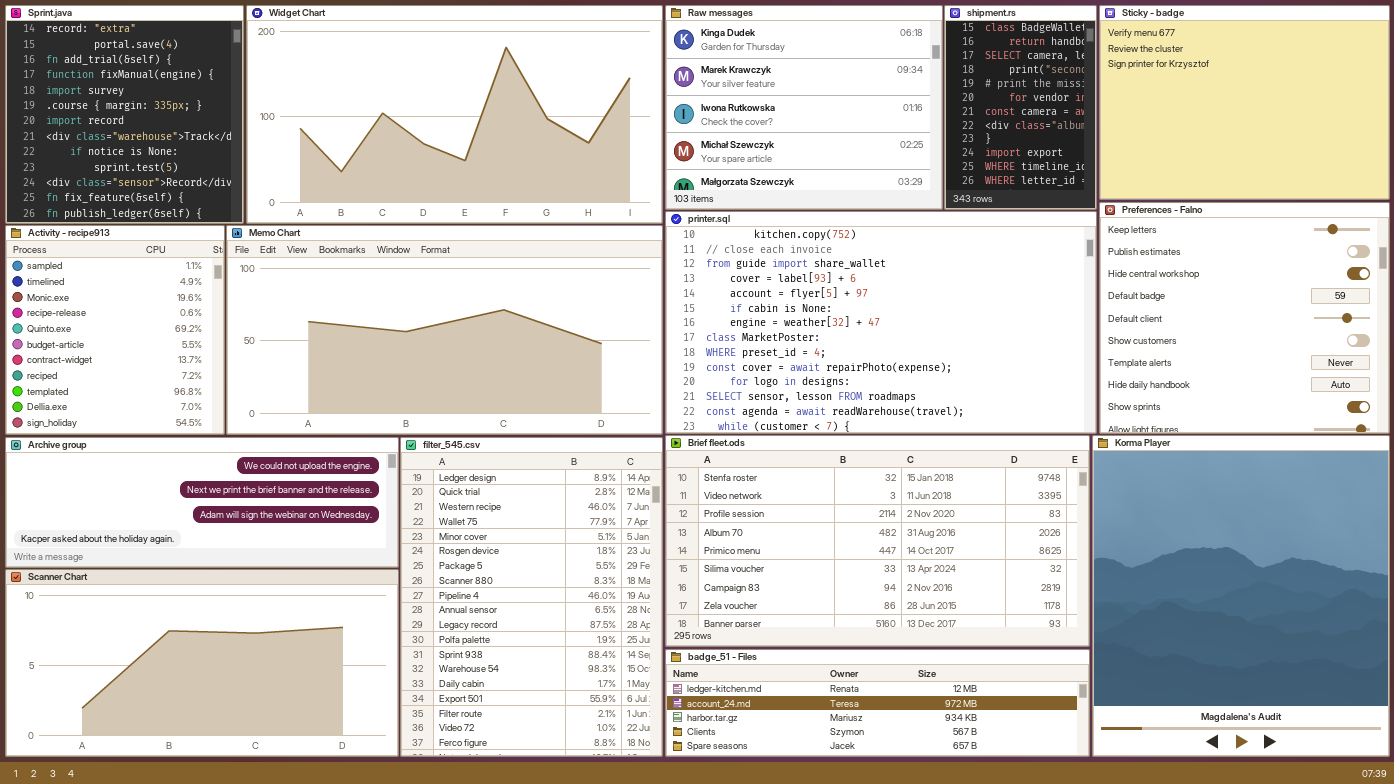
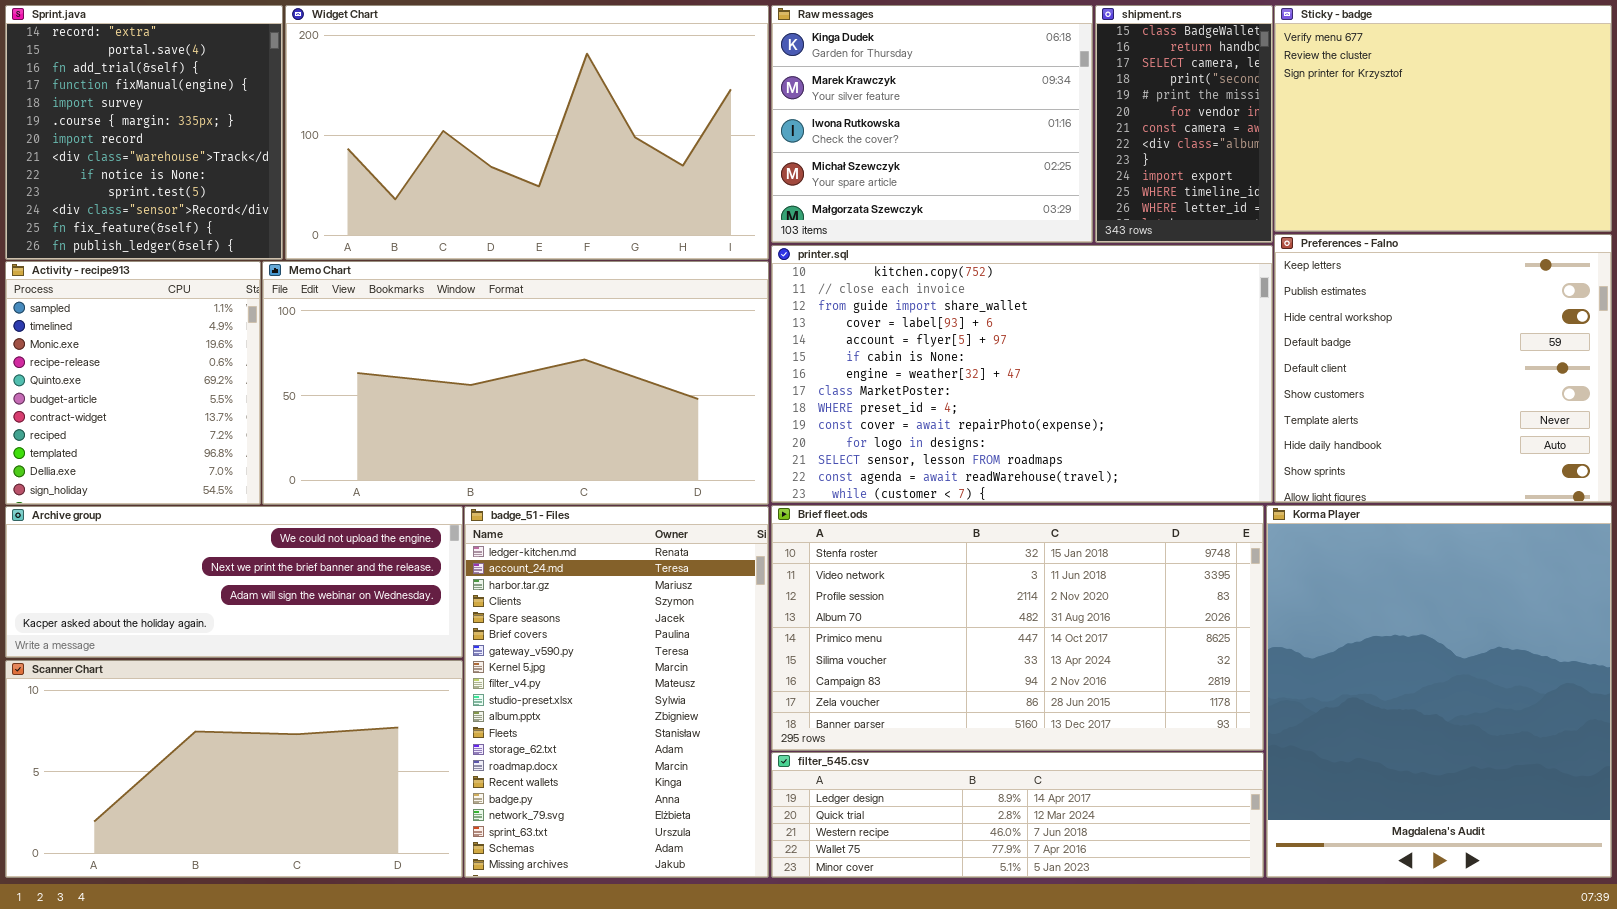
filter_545.csv: [400,437,663,757] -> [771,752,1264,878], moved, resized
badge_51 - Files: [665,649,1090,757] -> [464,506,769,878], moved, resized

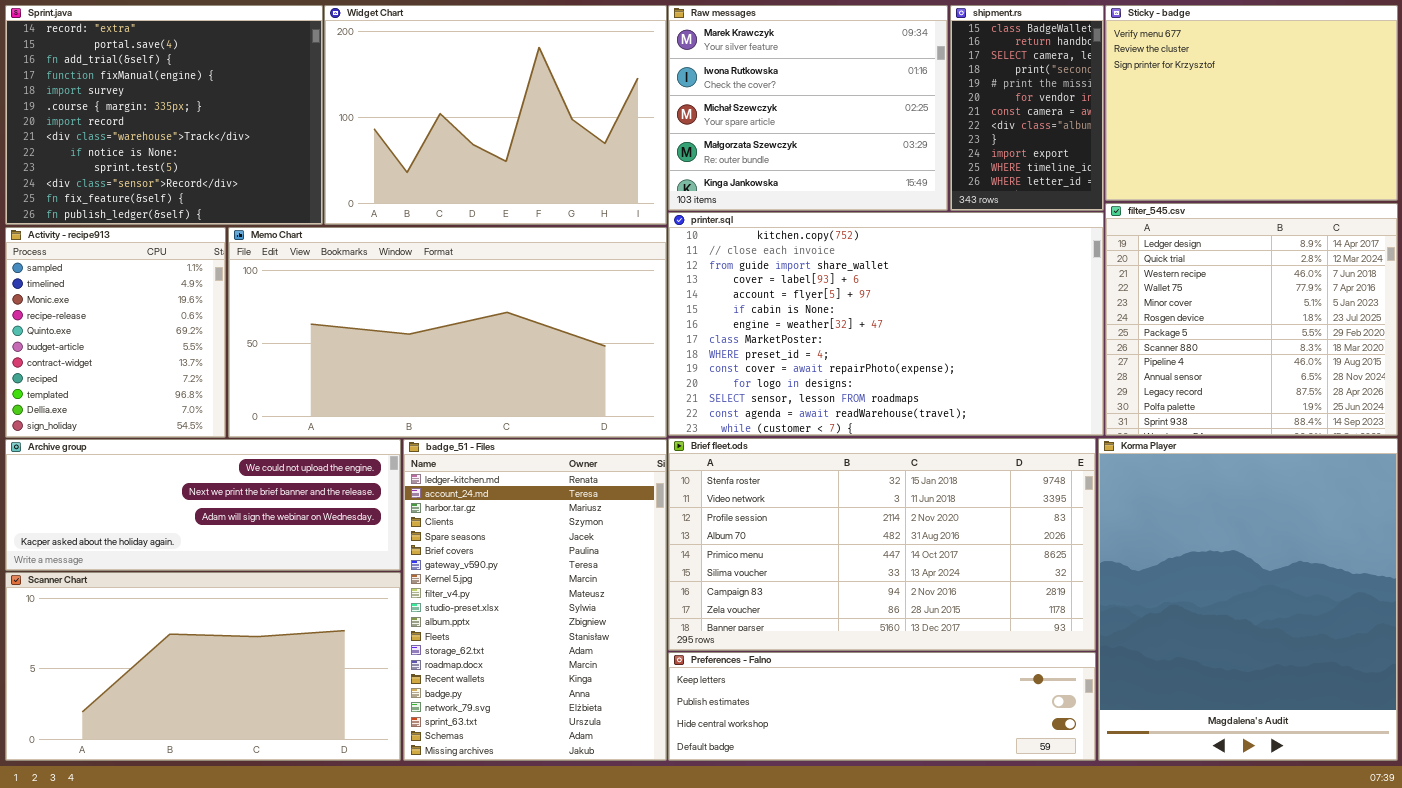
Sprint.java: [5,5,283,260] -> [5,5,323,225], resized
Widget Chart: [285,5,769,260] -> [324,5,667,225], resized
Raw messages: [771,5,1093,243] -> [668,5,948,211], scrolled down 1 row
Preferences - Falno: [1274,234,1612,503] -> [668,652,1096,761], moved, resized
filter_545.csv: [771,752,1264,878] -> [1105,203,1398,436], moved, resized

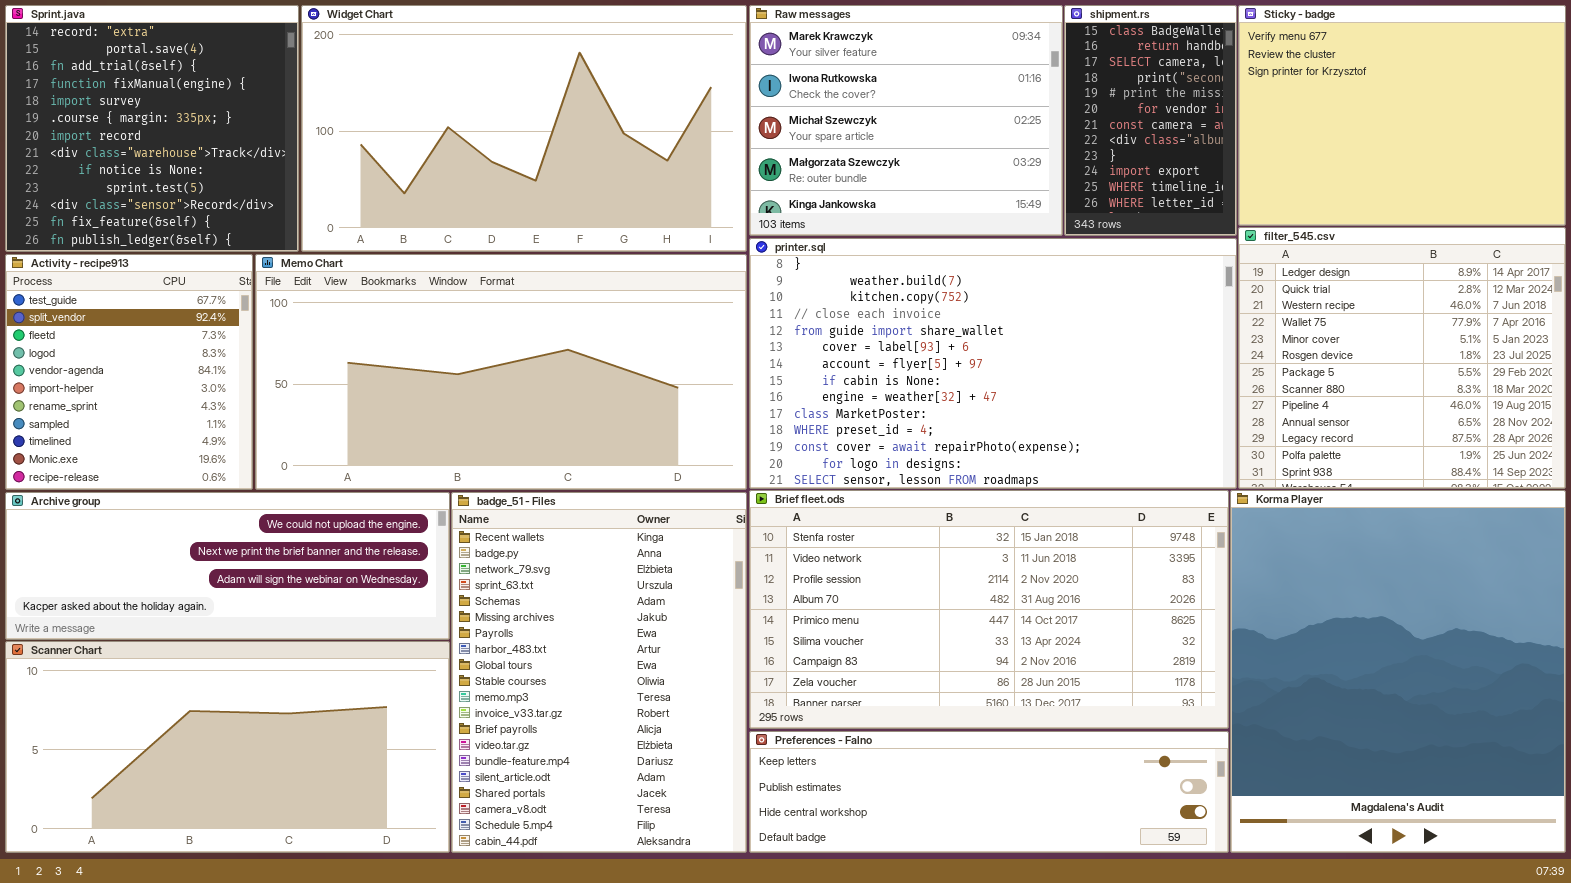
Sprint.java: [5,5,323,225] -> [5,5,299,252], resized
Widget Chart: [324,5,667,225] -> [301,5,747,252], resized
printer.sql: [668,212,1104,436] -> [749,238,1237,489], scrolled up 2 rows
Activity - recipe913: [5,227,226,438] -> [5,254,253,490], scrolled up 7 rows
badge_51 - Files: [403,439,667,761] -> [451,492,747,853], scrolled down 14 rows

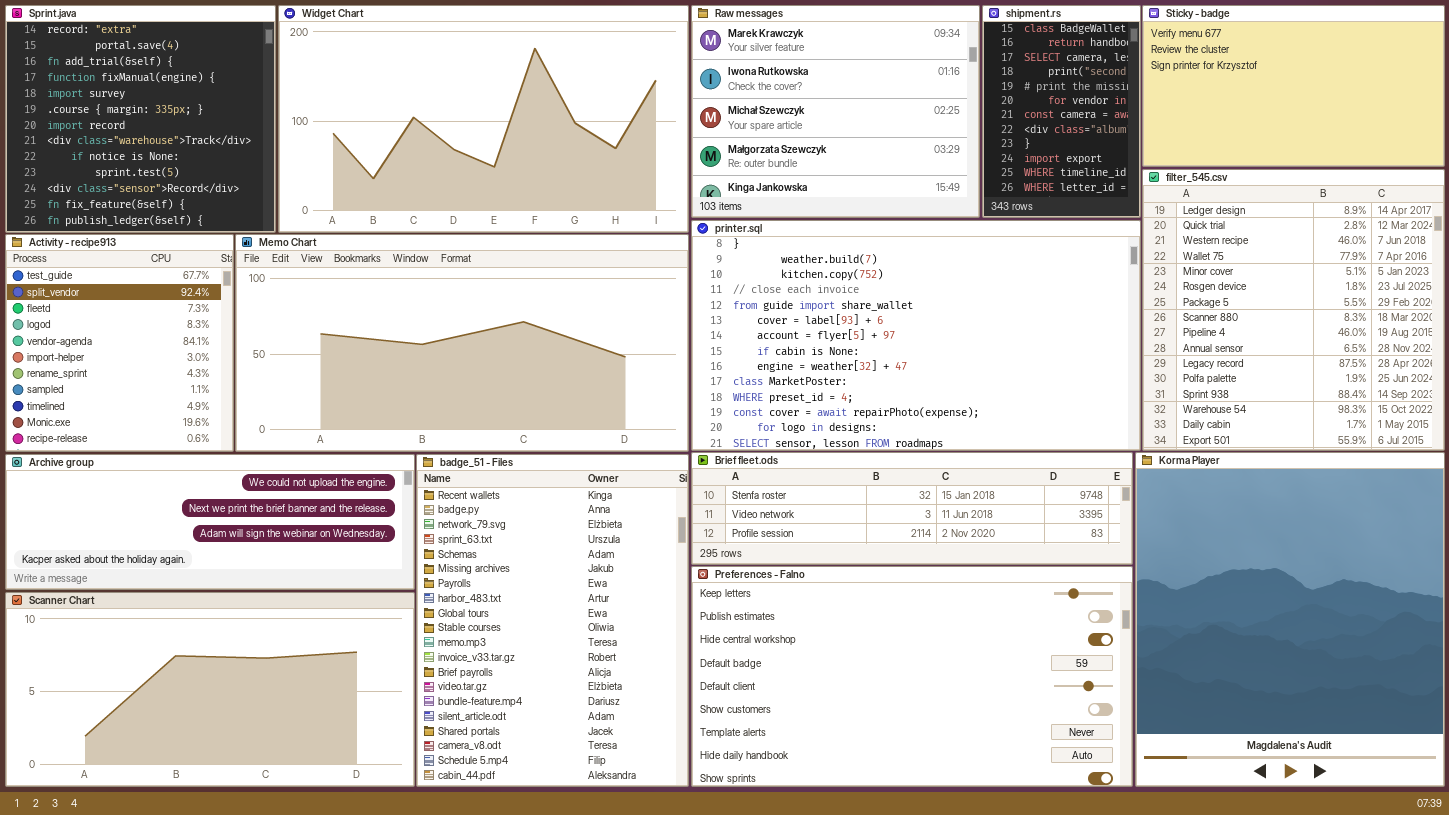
Sticky - badge: [1238,5,1566,226] -> [1142,5,1445,167], resized
filter_545.csv: [1238,227,1566,489] -> [1142,169,1445,451], resized
Brief fleet.ods: [749,490,1229,729] -> [691,452,1133,565], resized
Preferences - Falno: [749,731,1229,853] -> [691,566,1133,787], resized

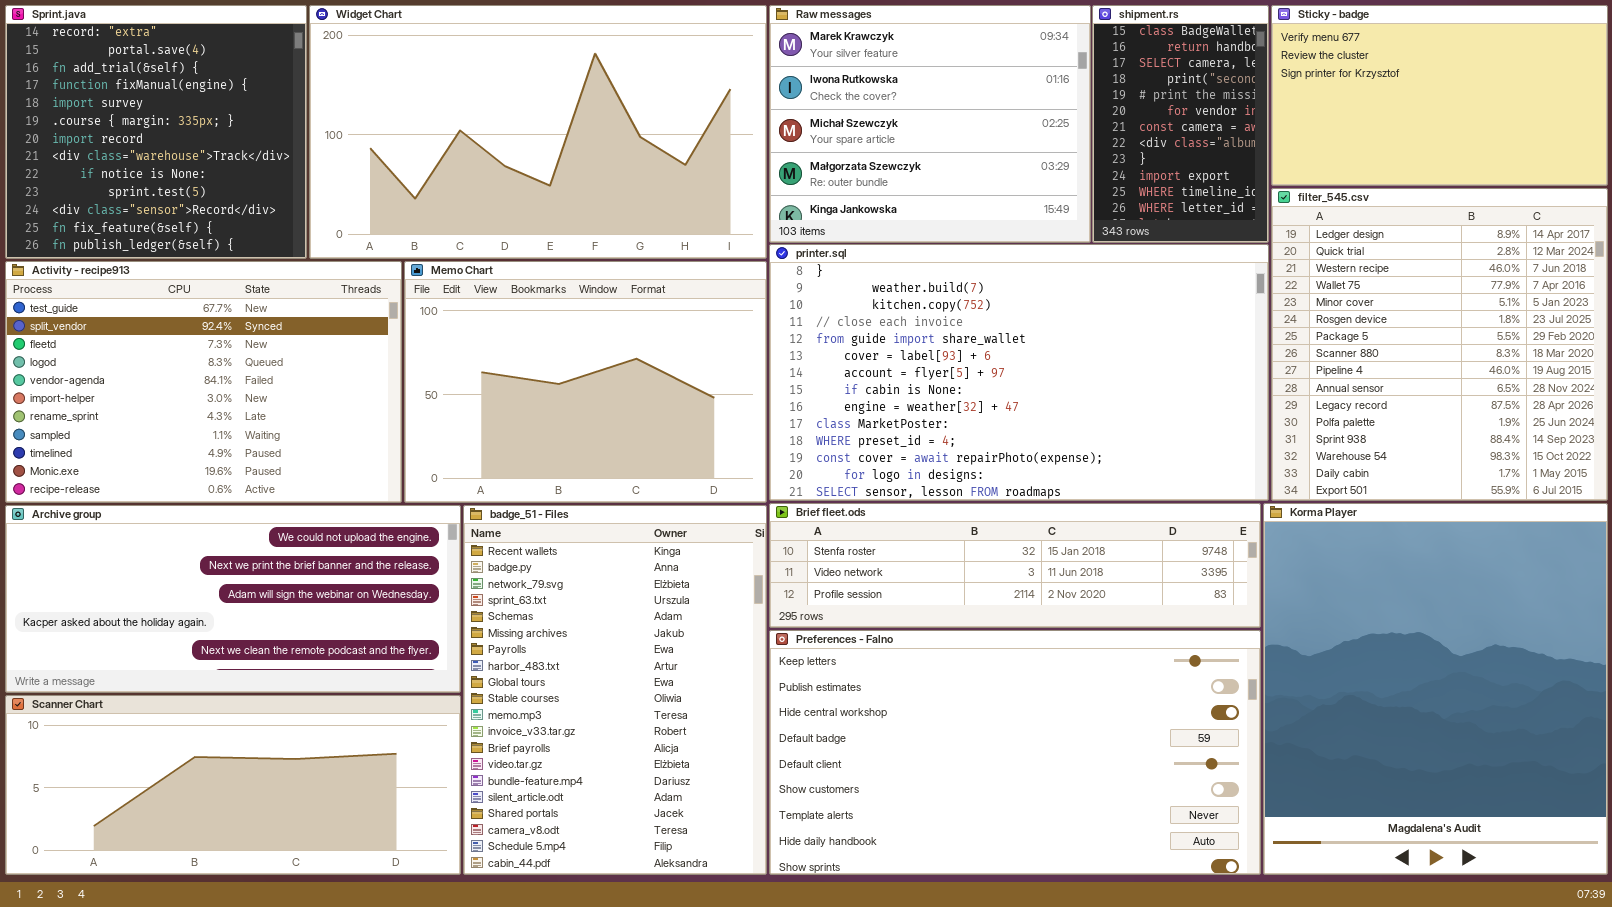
Activity - recipe913: [5,234,234,452] -> [5,261,402,503], resized
Memo Chart: [235,234,689,452] -> [404,261,767,503], resized
Archive group: [5,454,415,590] -> [5,505,461,693], resized
Scanner Chart: [5,592,415,787] -> [5,695,461,875], resized

